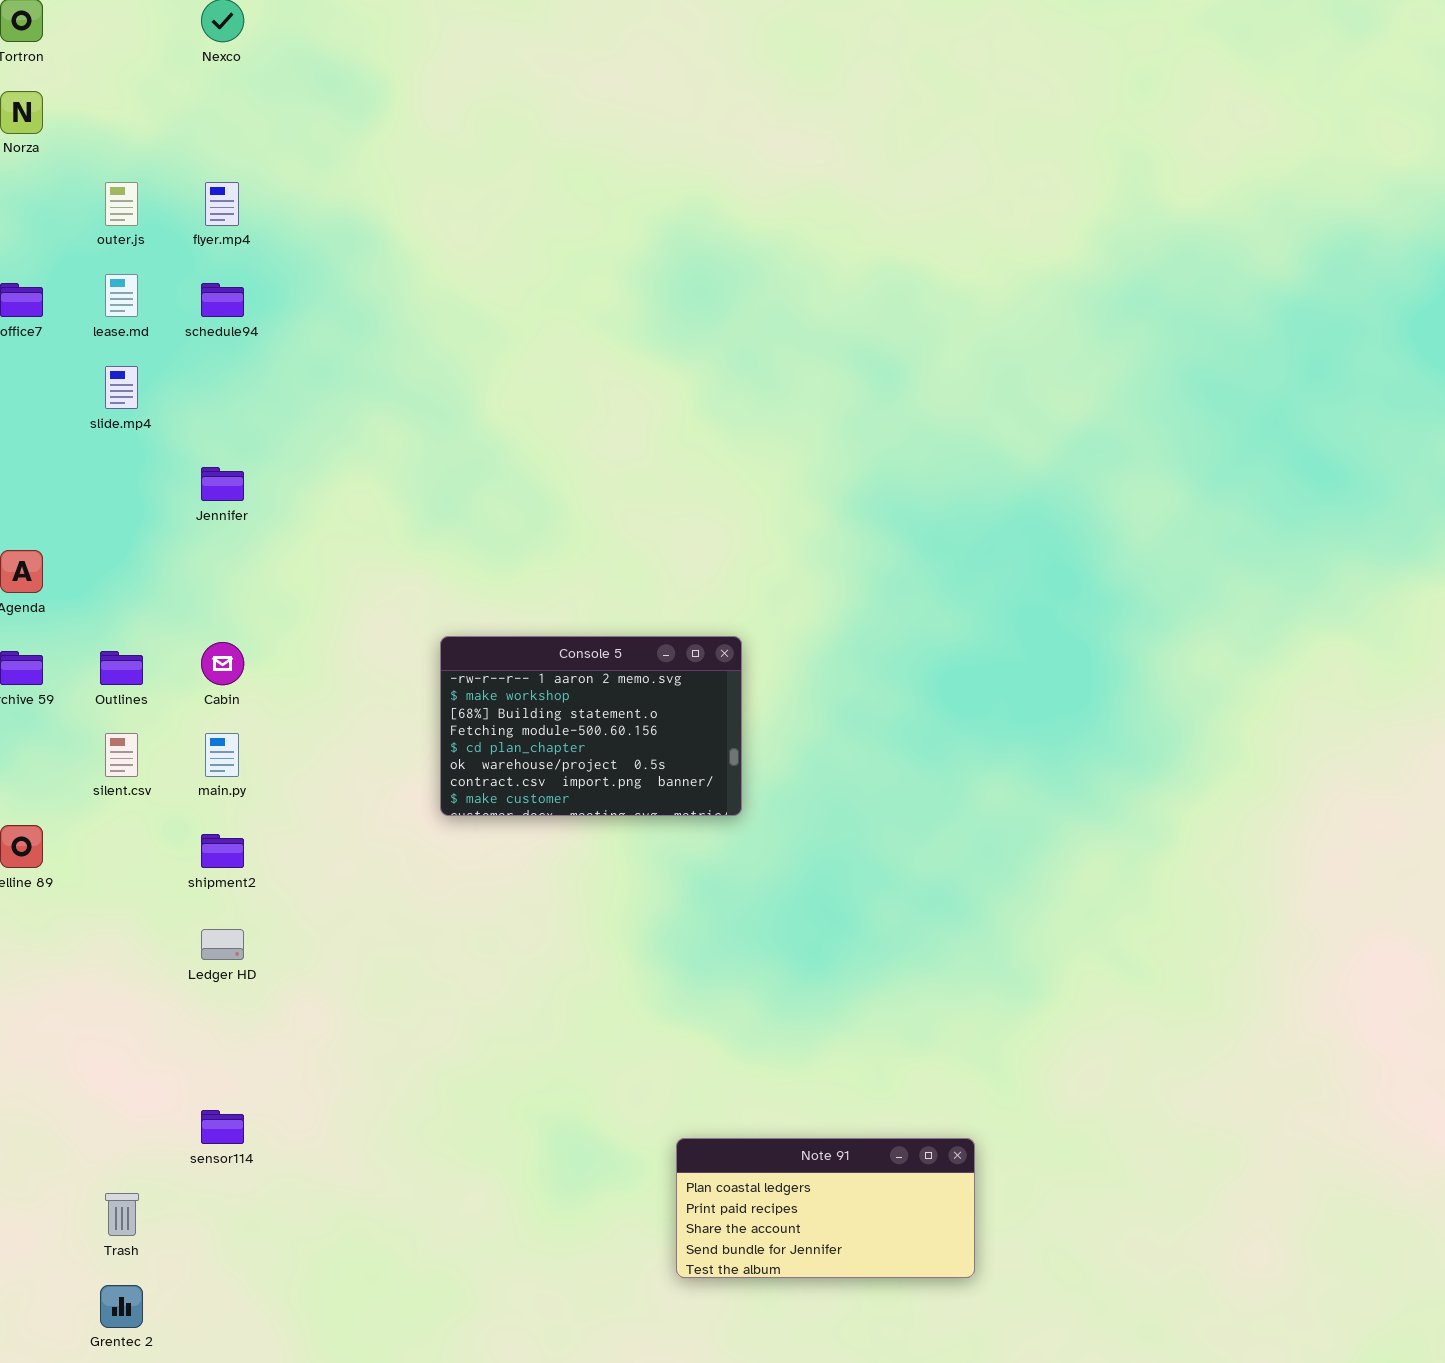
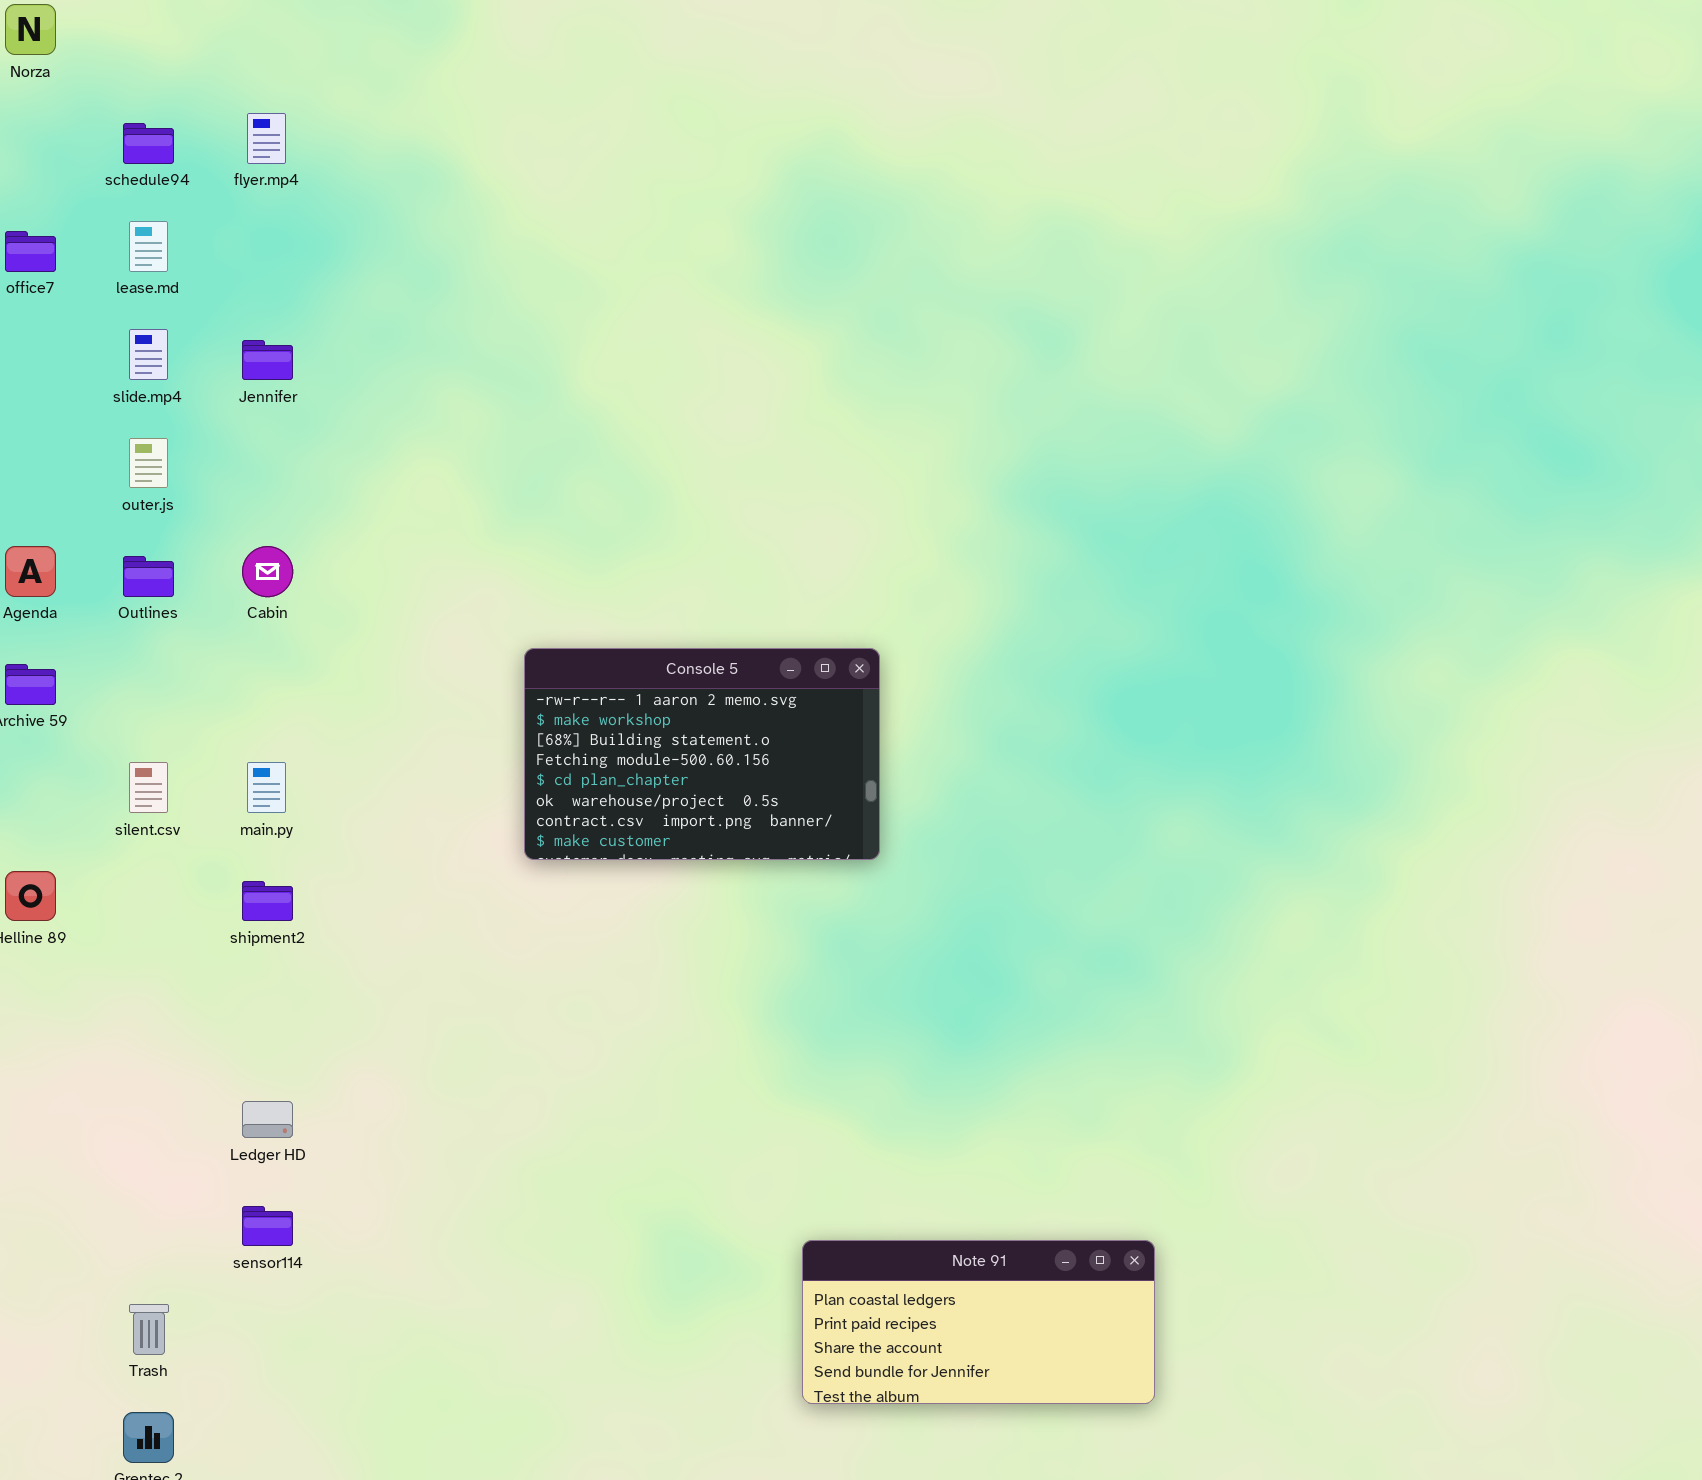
outer.js: [105,182,138,226] -> [129,438,168,488], moved
schedule94: [201,283,244,317] -> [123,123,174,164], moved
Jennifer: [201,467,244,501] -> [242,340,293,380], moved
Cabin: [201,642,244,685] -> [242,546,293,597], moved
Outlines: [100,651,143,685] -> [123,556,174,597], moved
Ledger HD: [201,929,244,960] -> [242,1101,293,1138], moved

